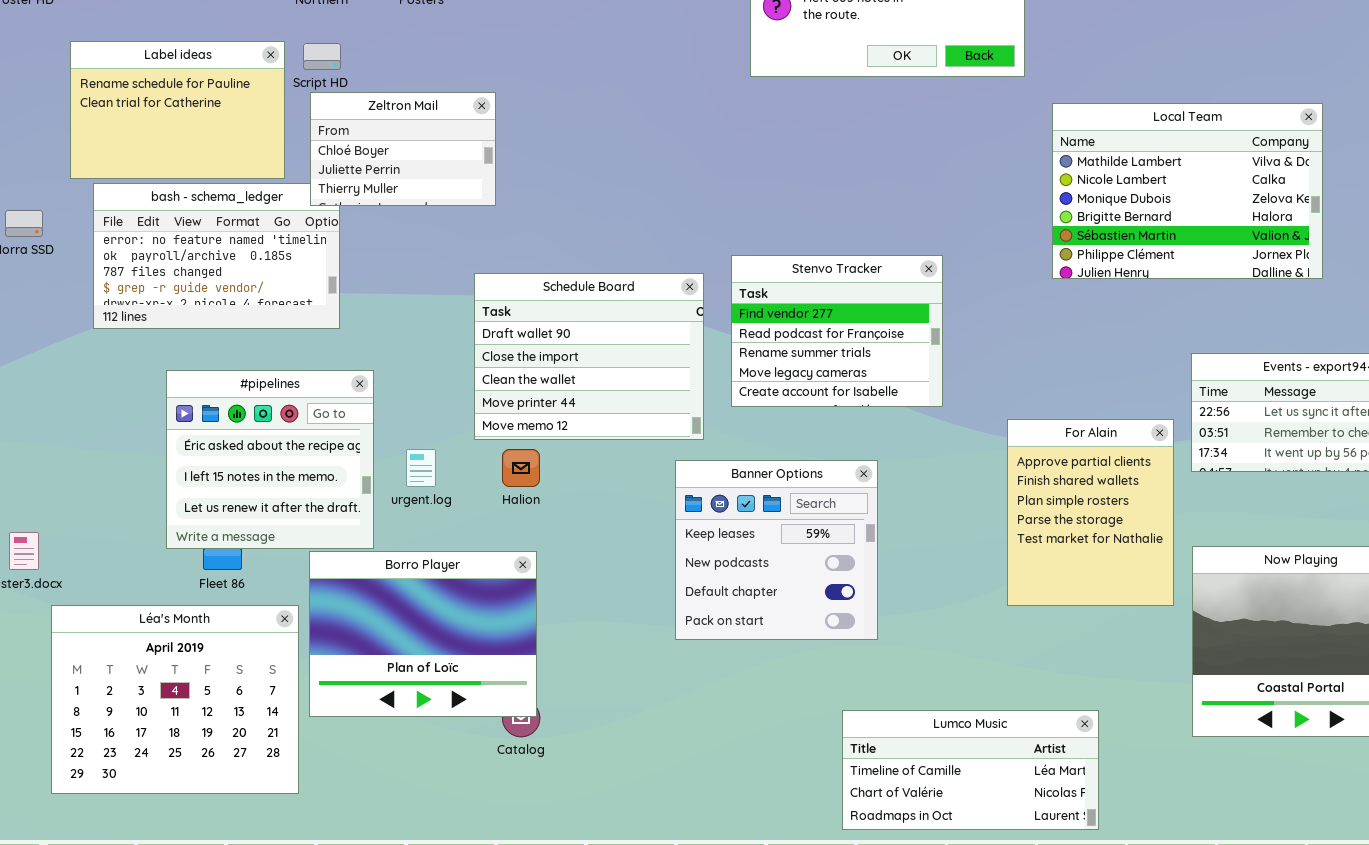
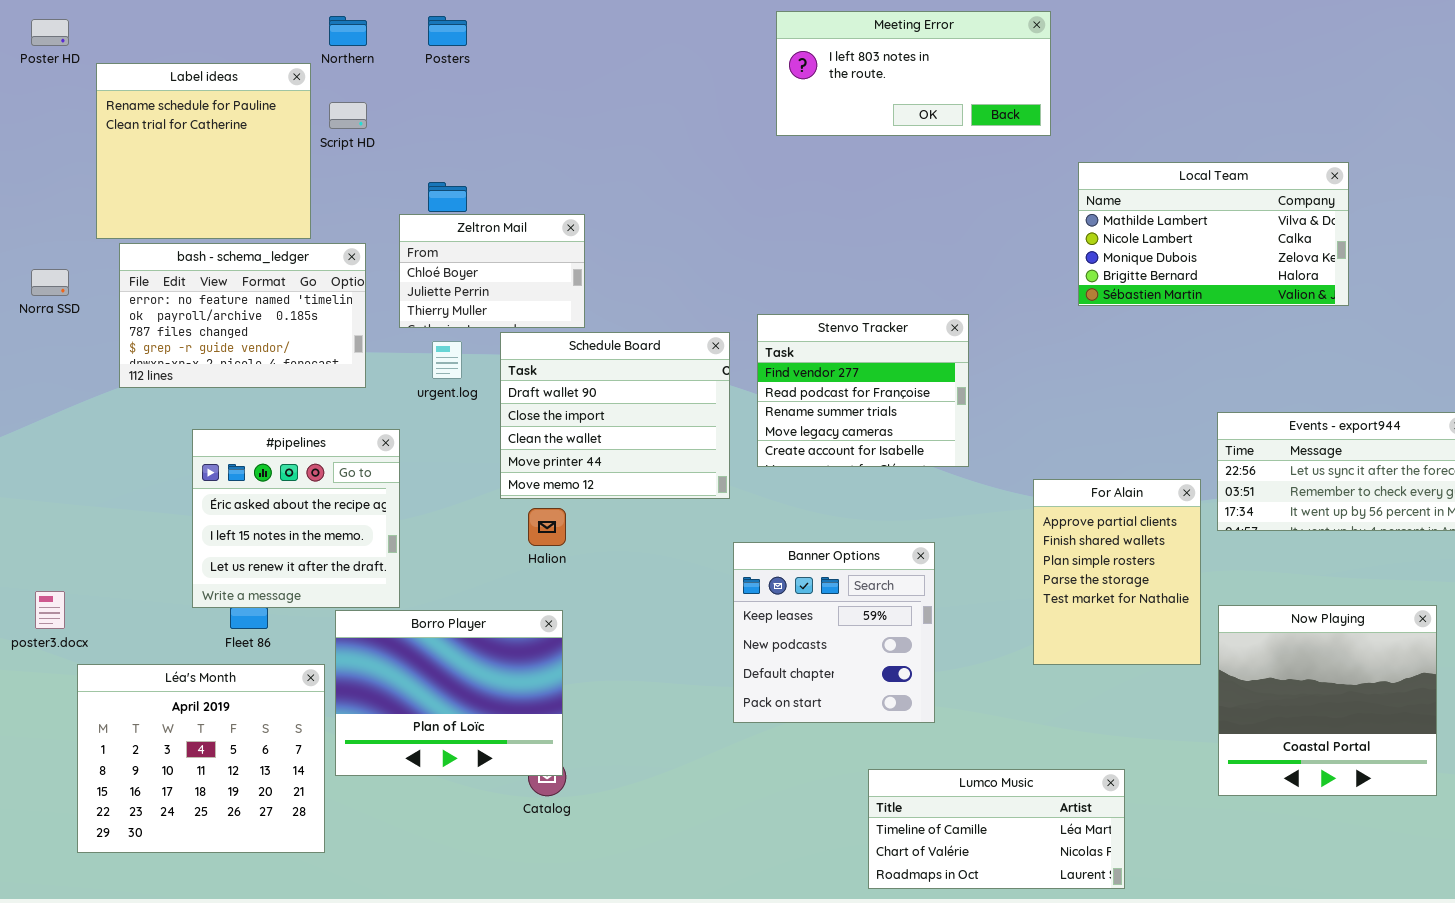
Label ideas: [70,41,285,179] -> [96,63,311,239], resized
Zeltron Mail: [310,92,496,206] -> [399,214,585,328], moved
Local Team: [1052,103,1323,279] -> [1078,162,1349,306], resized
urgent.log: [406,449,436,487] -> [432,341,462,379], moved
Banner Options: [675,460,878,640] -> [733,542,935,723], moved

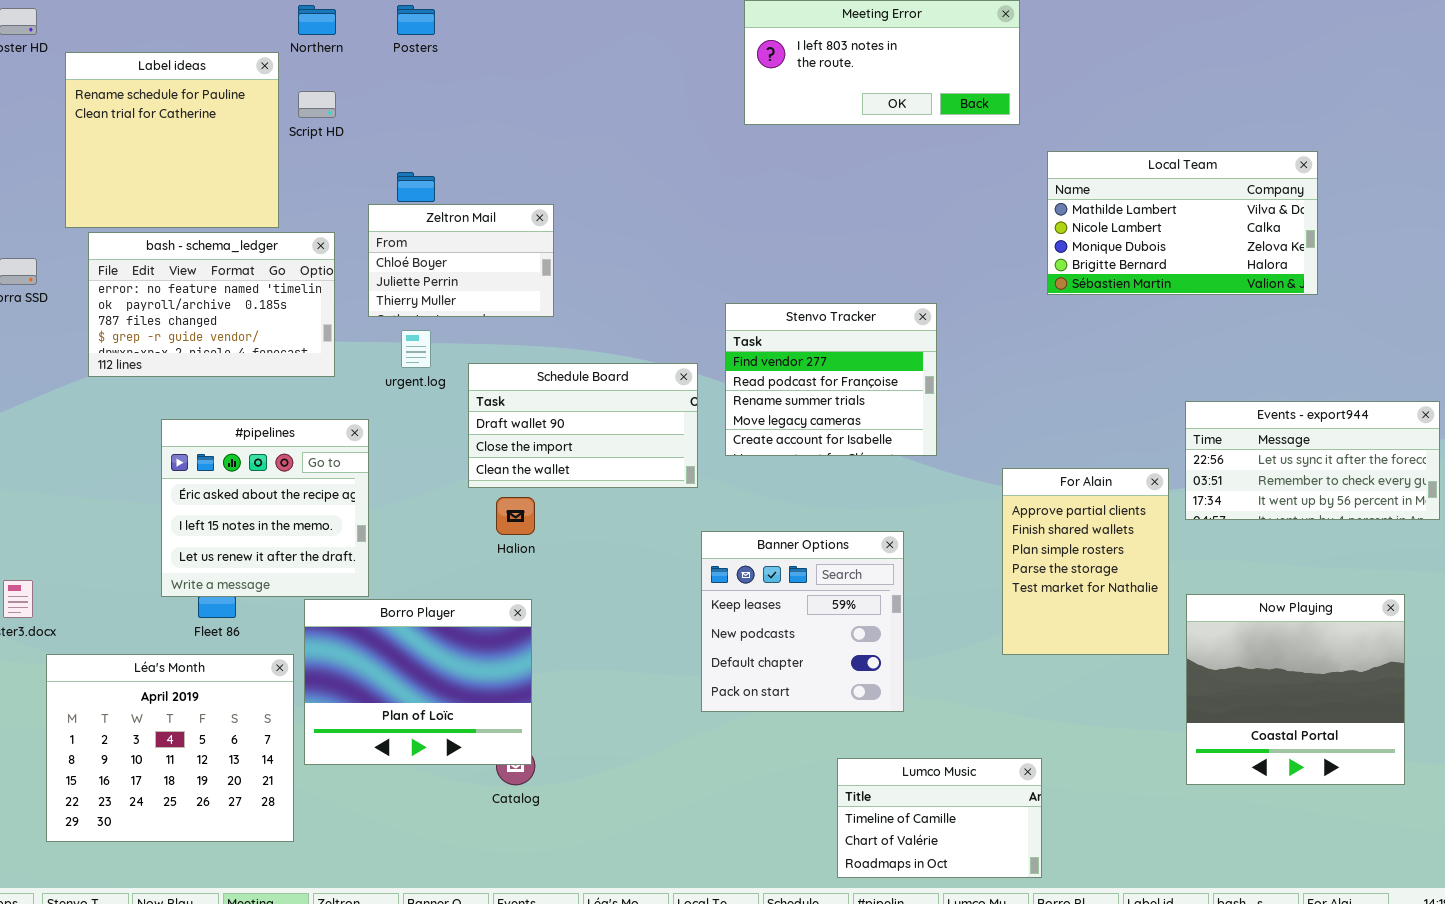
Schedule Board: [500,332,730,499] -> [468,363,698,488], resized
Lumco Music: [868,769,1125,889] -> [837,758,1042,878], resized

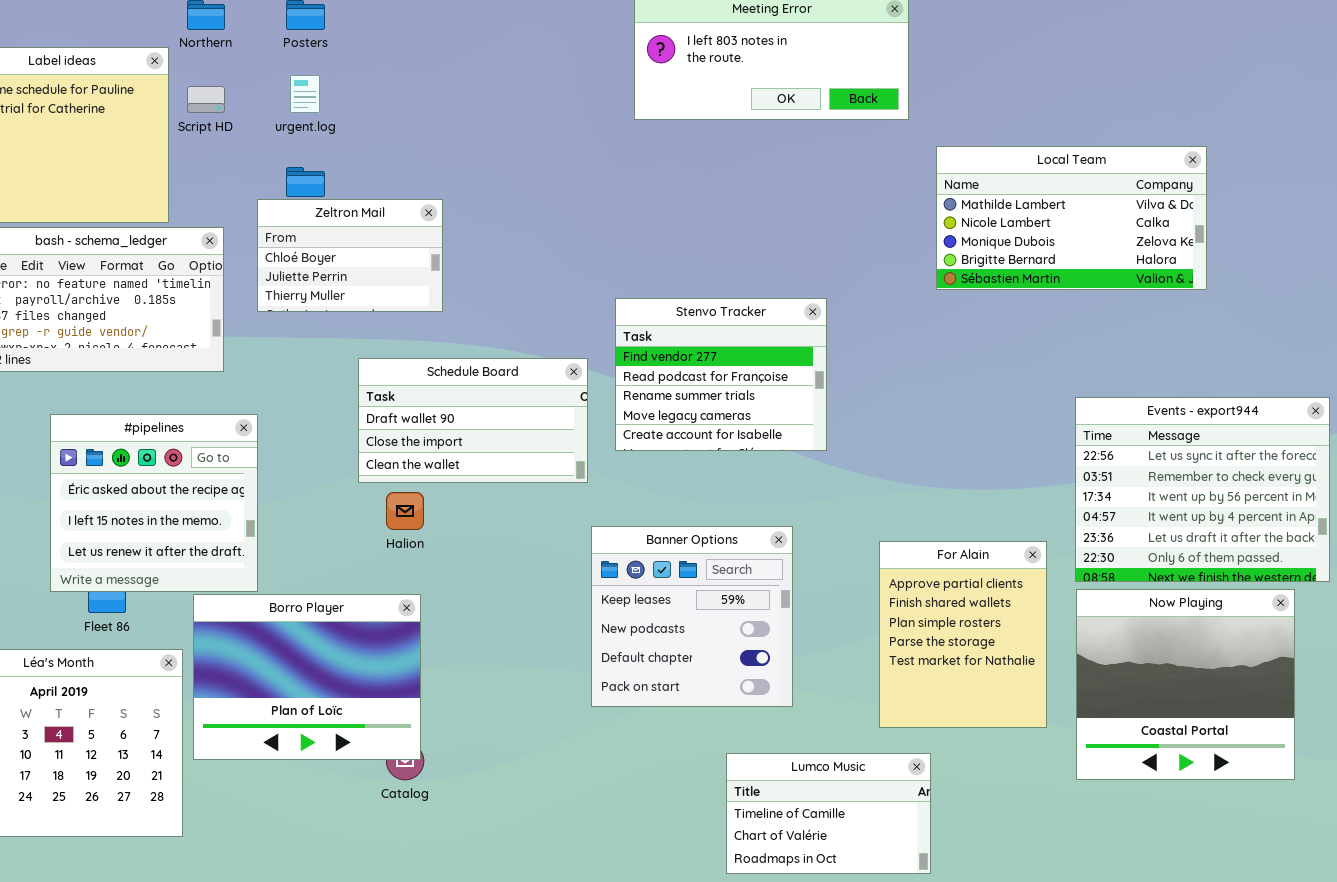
urgent.log: [401,330,431,368] -> [290,75,320,113], moved
Events - export944: [1185,401,1440,520] -> [1075,397,1330,582], resized
For Alain: [1002,468,1169,655] -> [879,541,1047,728], moved

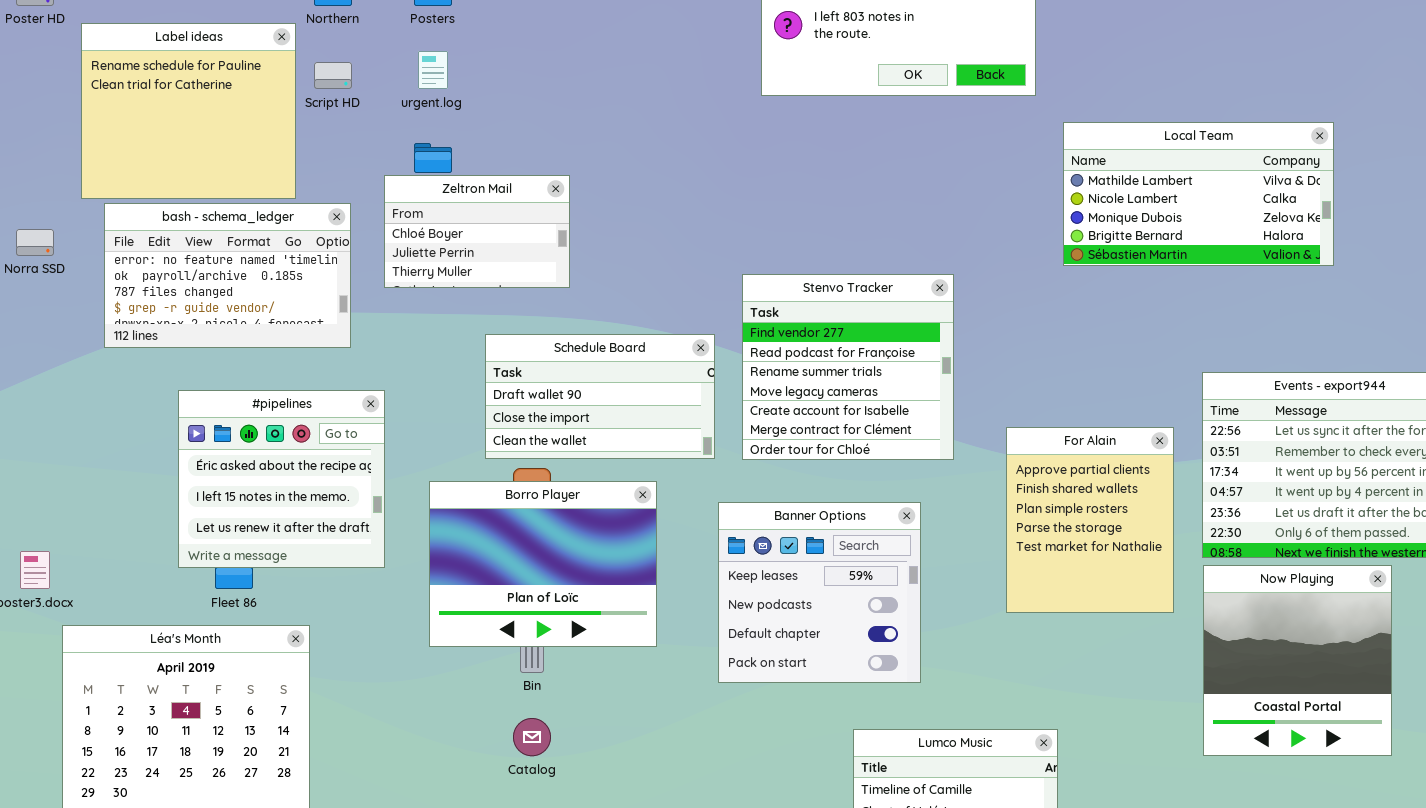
Stenvo Tracker: [615,298,827,451] -> [742,274,954,460], resized
For Alain: [879,541,1047,728] -> [1006,427,1174,613], moved
Now Playing: [1076,589,1295,780] -> [1203,565,1392,756], resized
Borro Player: [193,594,421,760] -> [429,481,657,647], moved

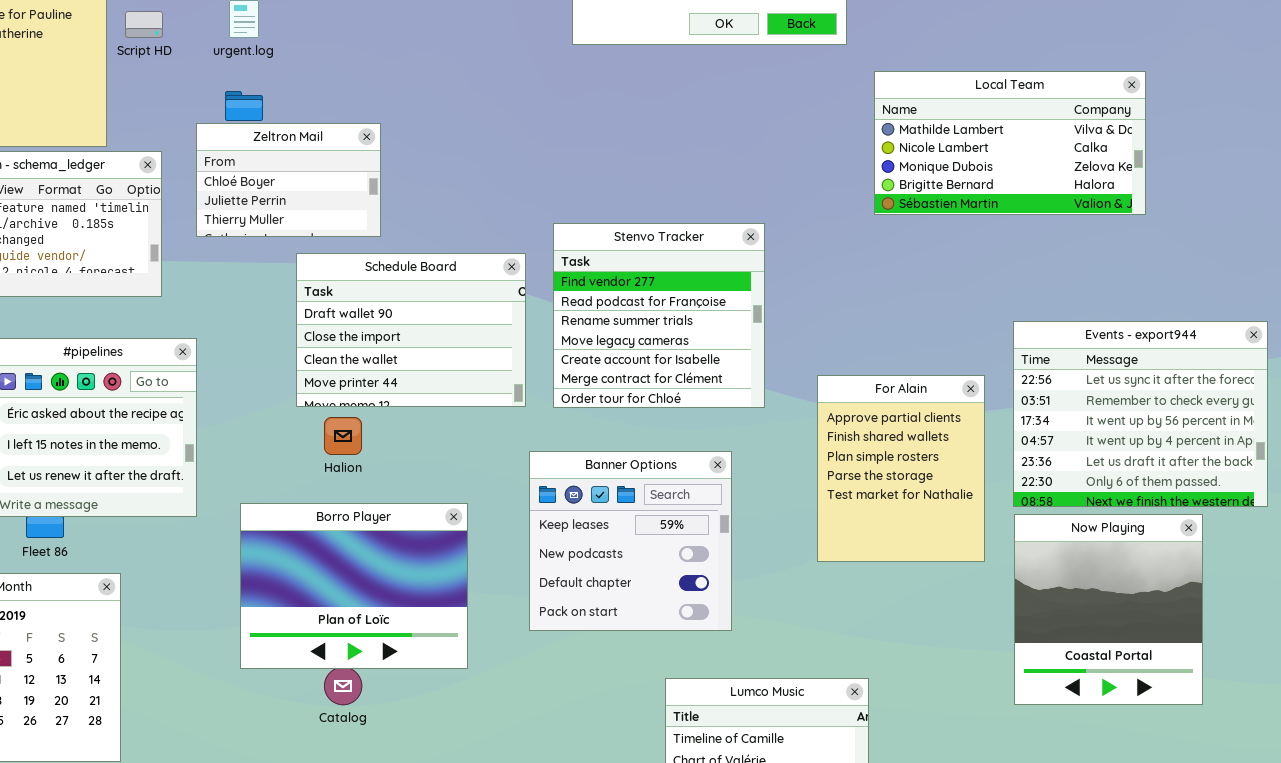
Schedule Board: [485,334,715,459] -> [296,253,526,407], resized
Borro Player: [429,481,657,647] -> [240,503,468,669], moved

